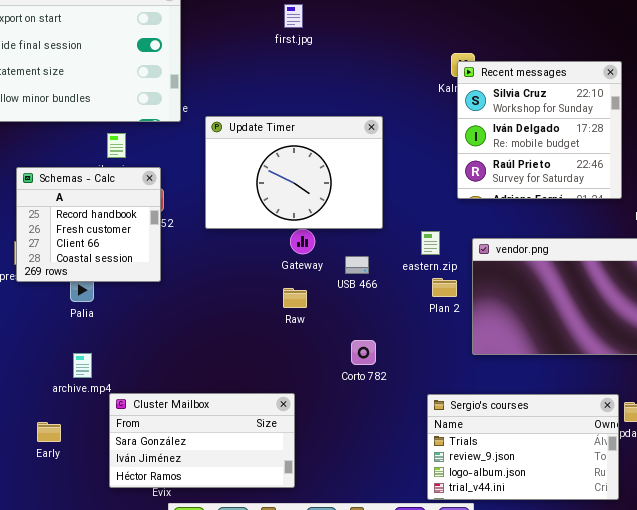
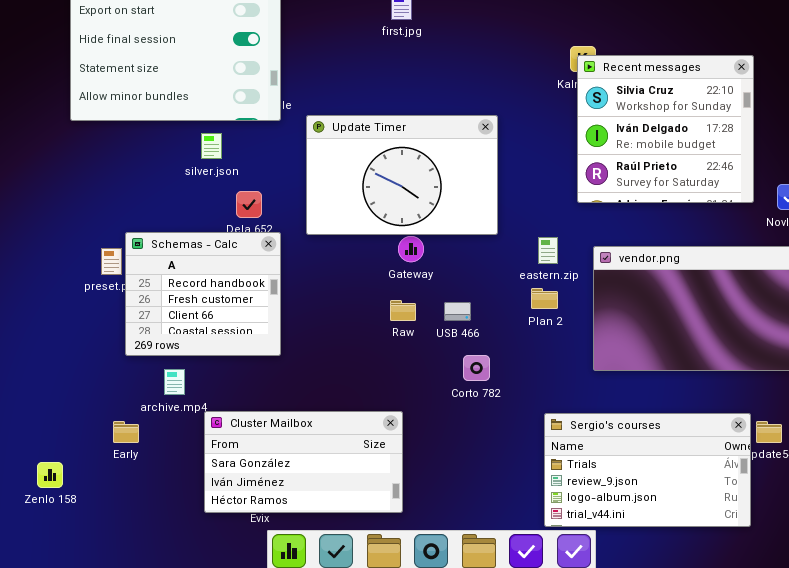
Schemas - Calc: [16,167,161,282] -> [125,232,281,356], moved
USB 466: [345,256,369,274] -> [444,302,471,321], moved
Plan 2: [432,278,457,297] -> [531,288,558,309], moved
Early: [37,422,61,442] -> [113,421,139,443], moved

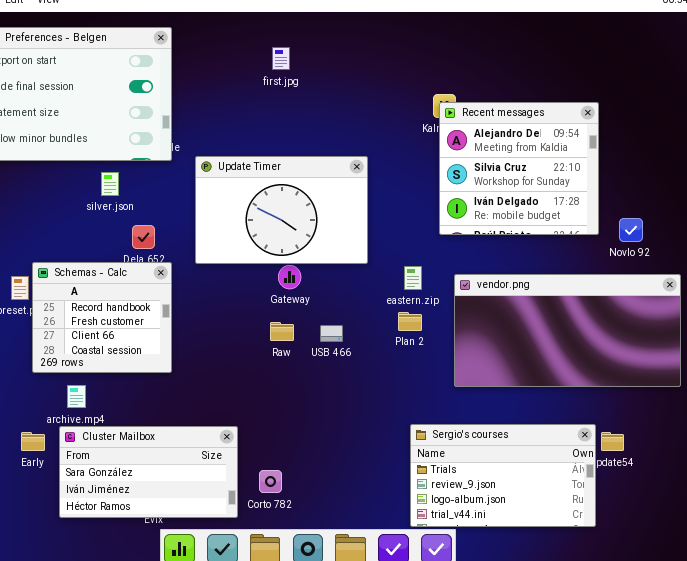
Recent messages: [577,55,754,203] -> [439,102,599,235], scrolled up 1 row
Corto 782: [463,355,490,381] -> [259,470,282,493], moved
Cluster Mailbox: [204,411,403,513] -> [59,426,238,518], moved

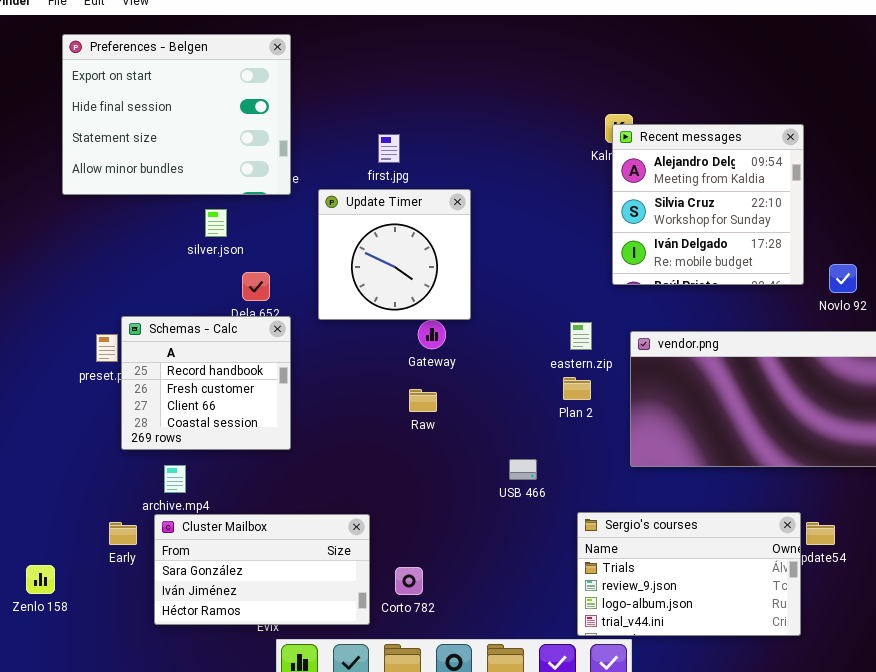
first.jpg: [272,47,290,70] -> [378,134,400,163], moved
Update Timer: [195,156,368,264] -> [318,189,471,320], resized
USB 466: [320,325,343,342] -> [509,459,537,480], moved

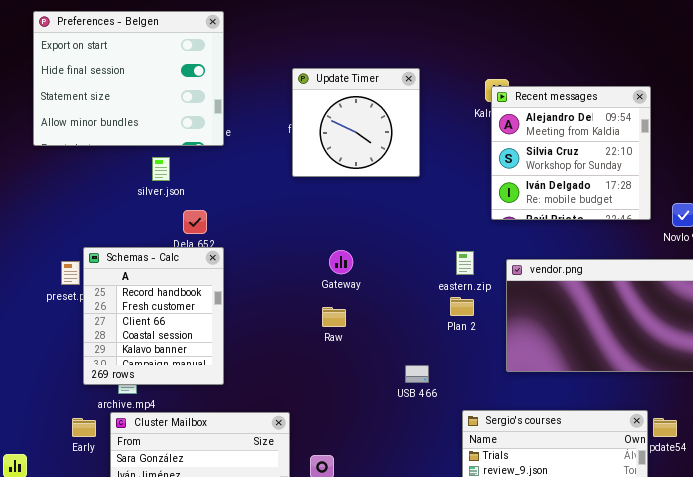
Update Timer: [318,189,471,320] -> [292,68,420,177], moved
Schemas - Calc: [121,316,291,450] -> [83,247,224,385], resized

